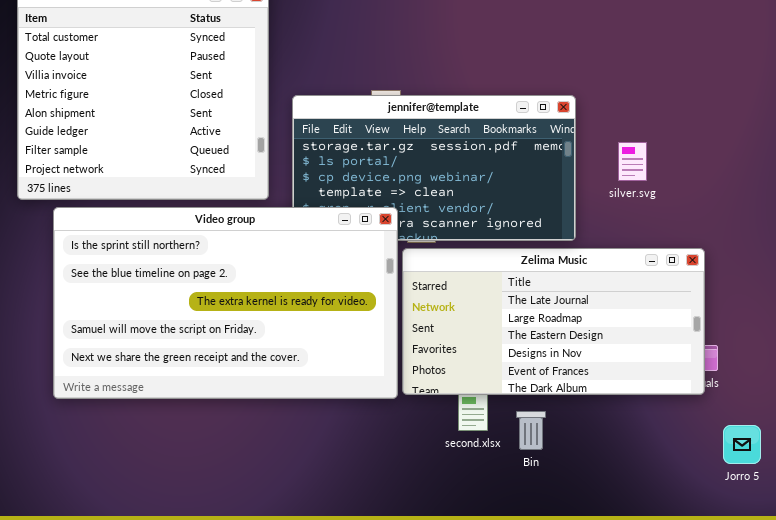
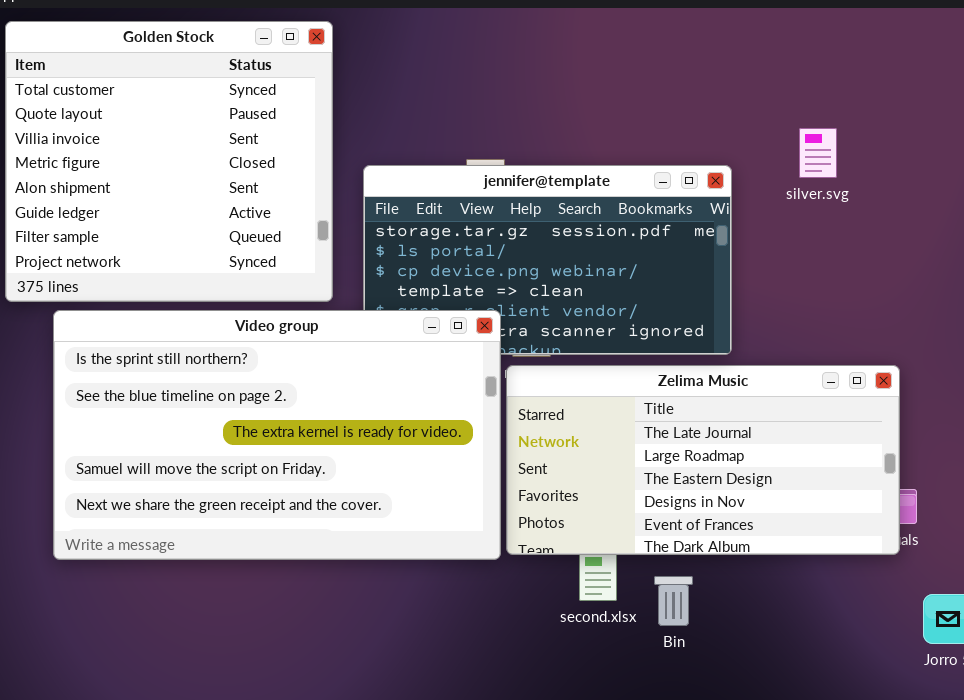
silver.svg: [618,142,647,181] -> [799,128,837,178], moved

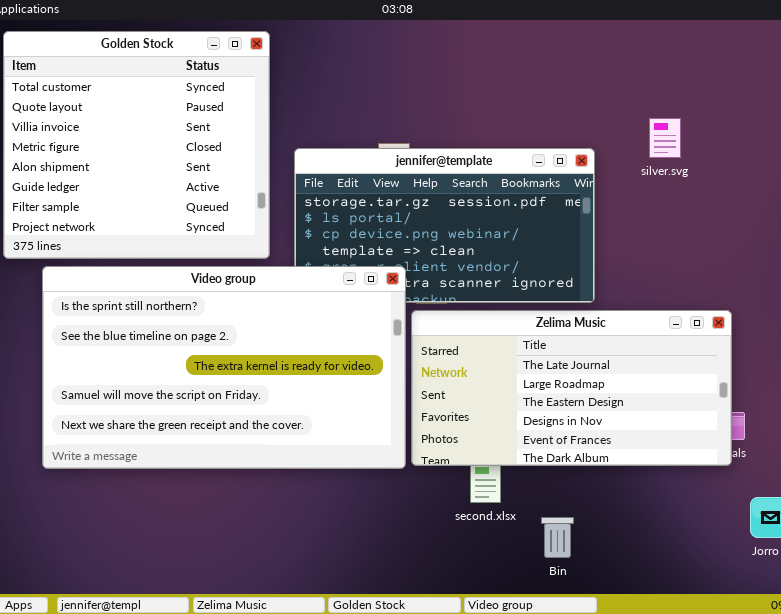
Bin: [654,576,693,626] -> [541,517,574,558], moved

